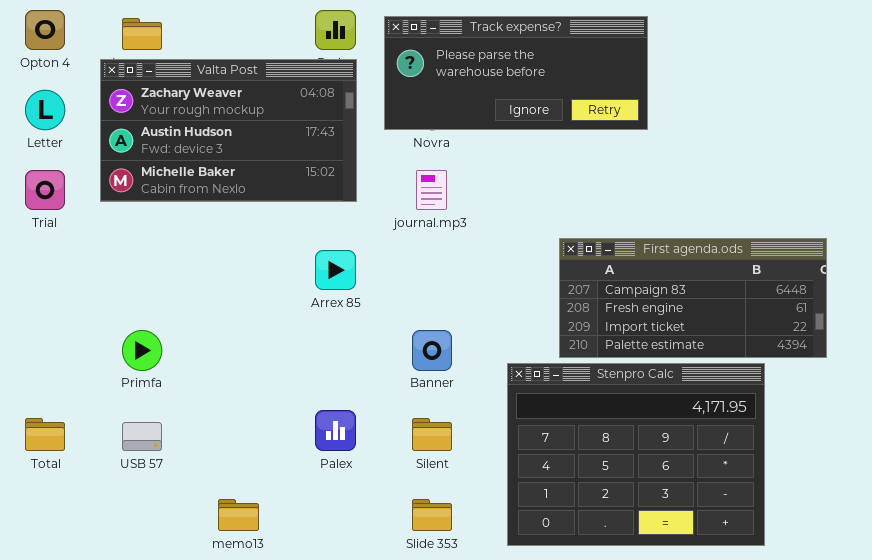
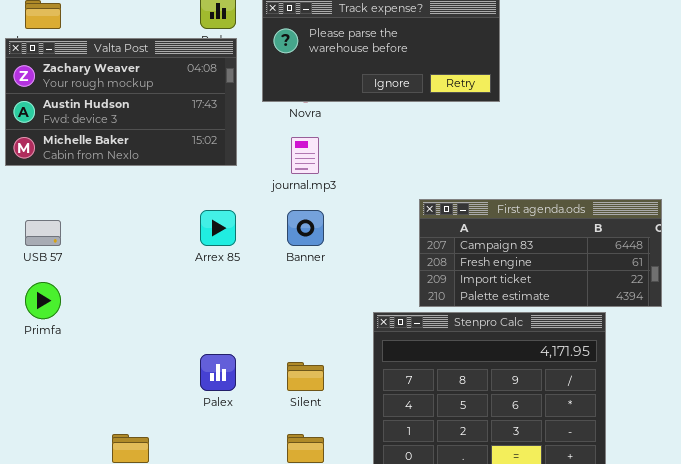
Banner: [412,330,452,371] -> [287,210,324,246], moved
USB 57: [122,422,162,451] -> [25,220,61,246], moved

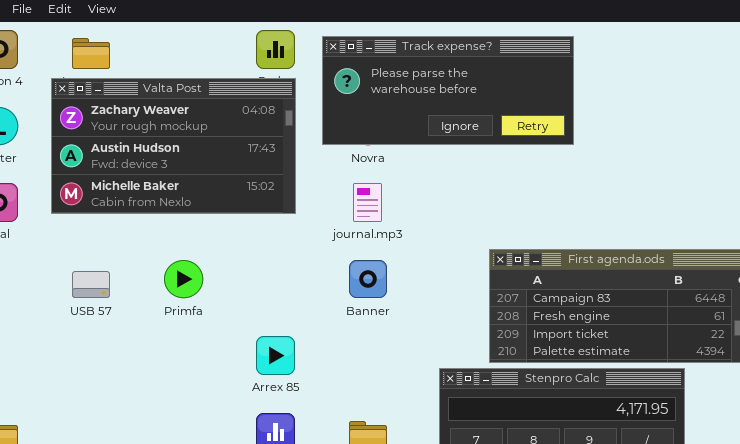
Arrex 85: [200,210,236,246] -> [256,336,295,375], moved
Primfa: [25,282,61,319] -> [164,260,203,298], moved

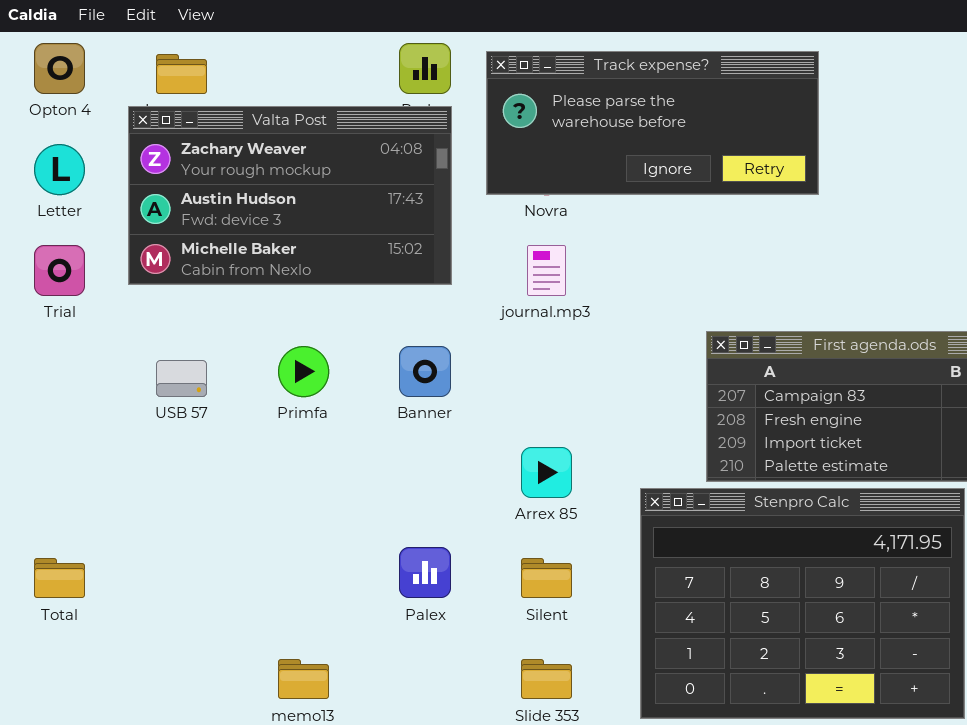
Banner: [349,260,387,298] -> [399,346,451,397], moved
Arrex 85: [256,336,295,375] -> [521,447,572,498], moved

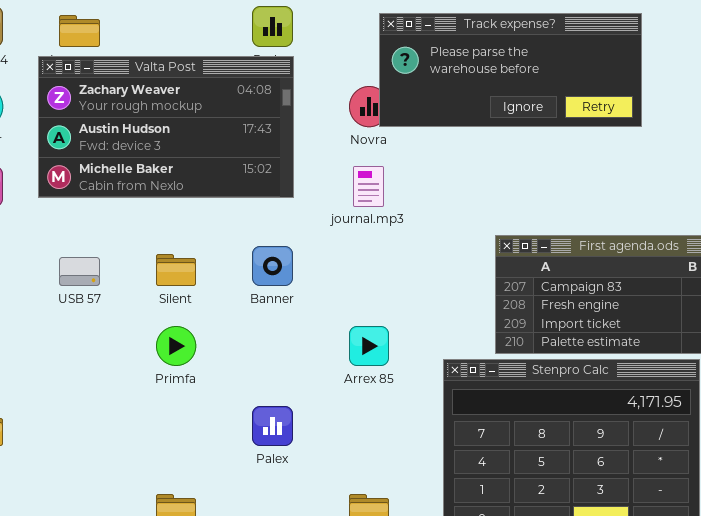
Track expense?: [486,51,819,195] -> [379,13,642,127], moved
Primfa: [278,346,329,397] -> [156,326,196,366], moved
Silent: [521,558,572,598] -> [156,254,196,286], moved

